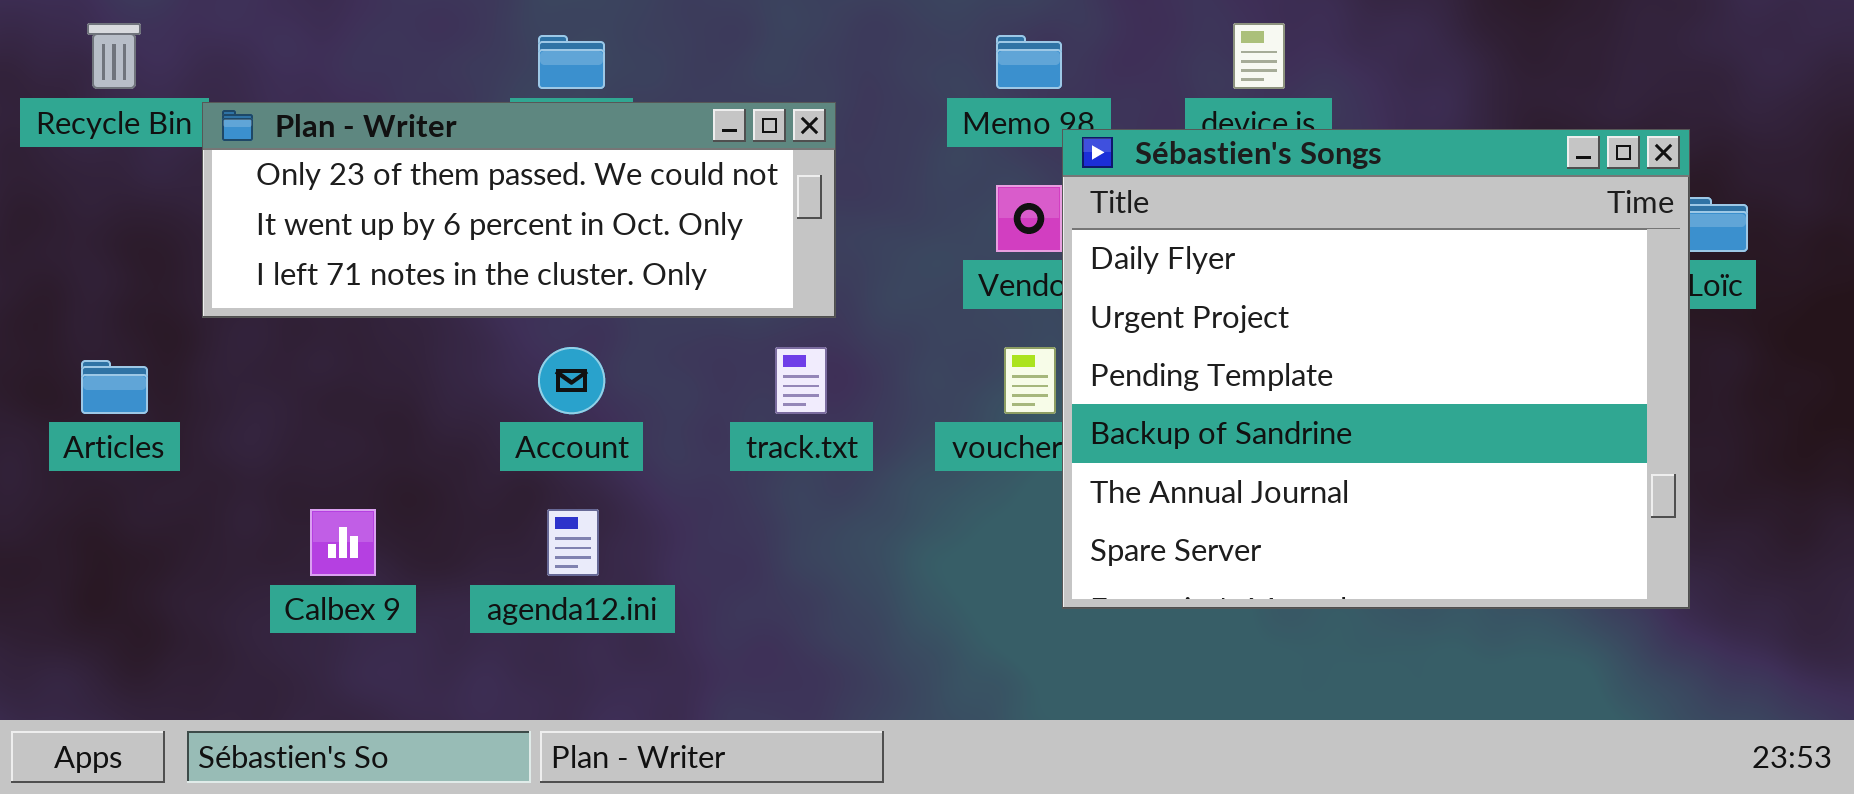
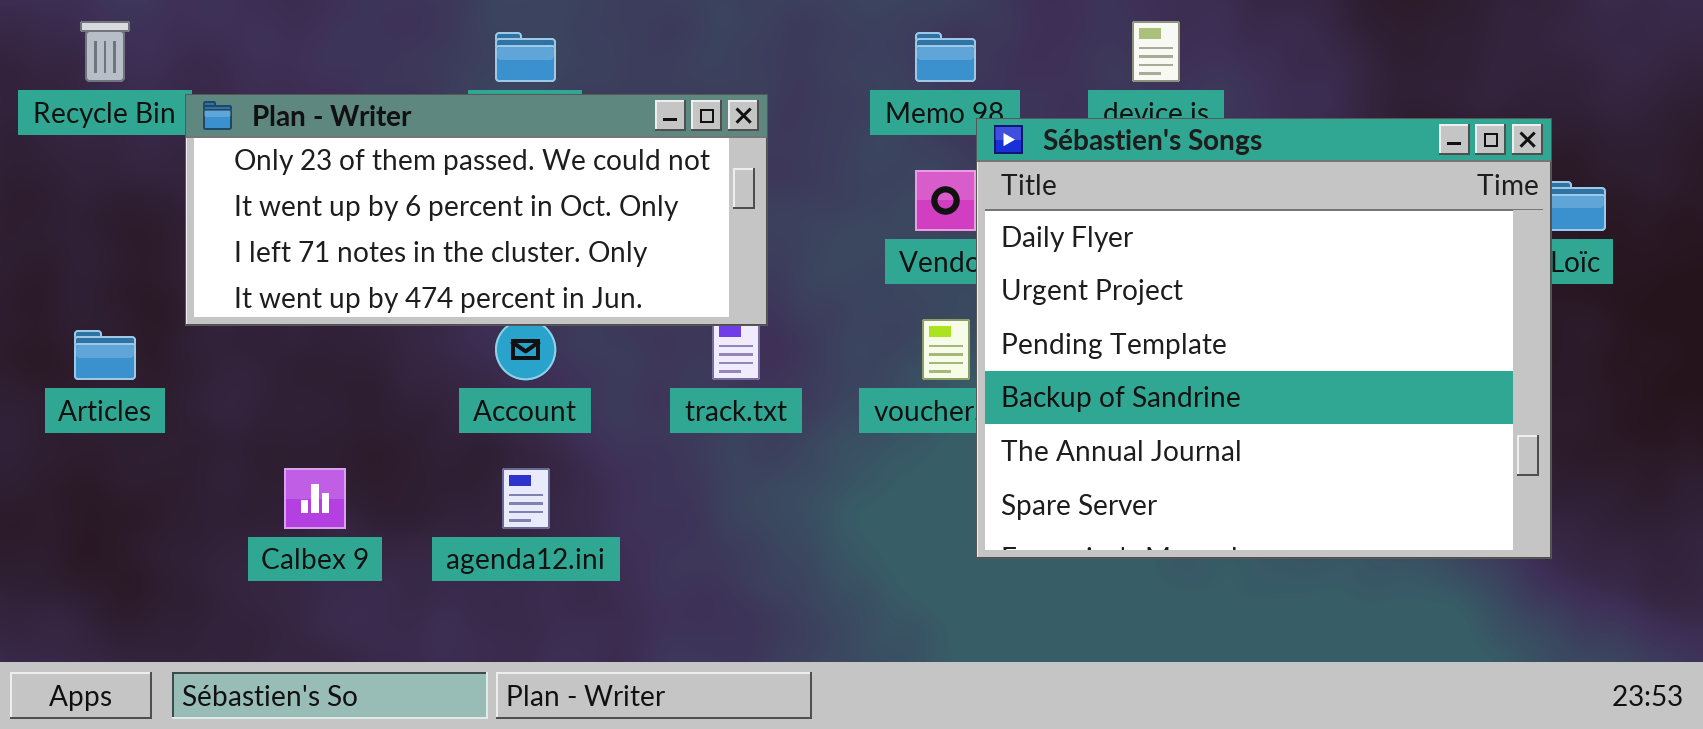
Plan - Writer: [202,102,836,318] -> [185,94,768,326], resized

